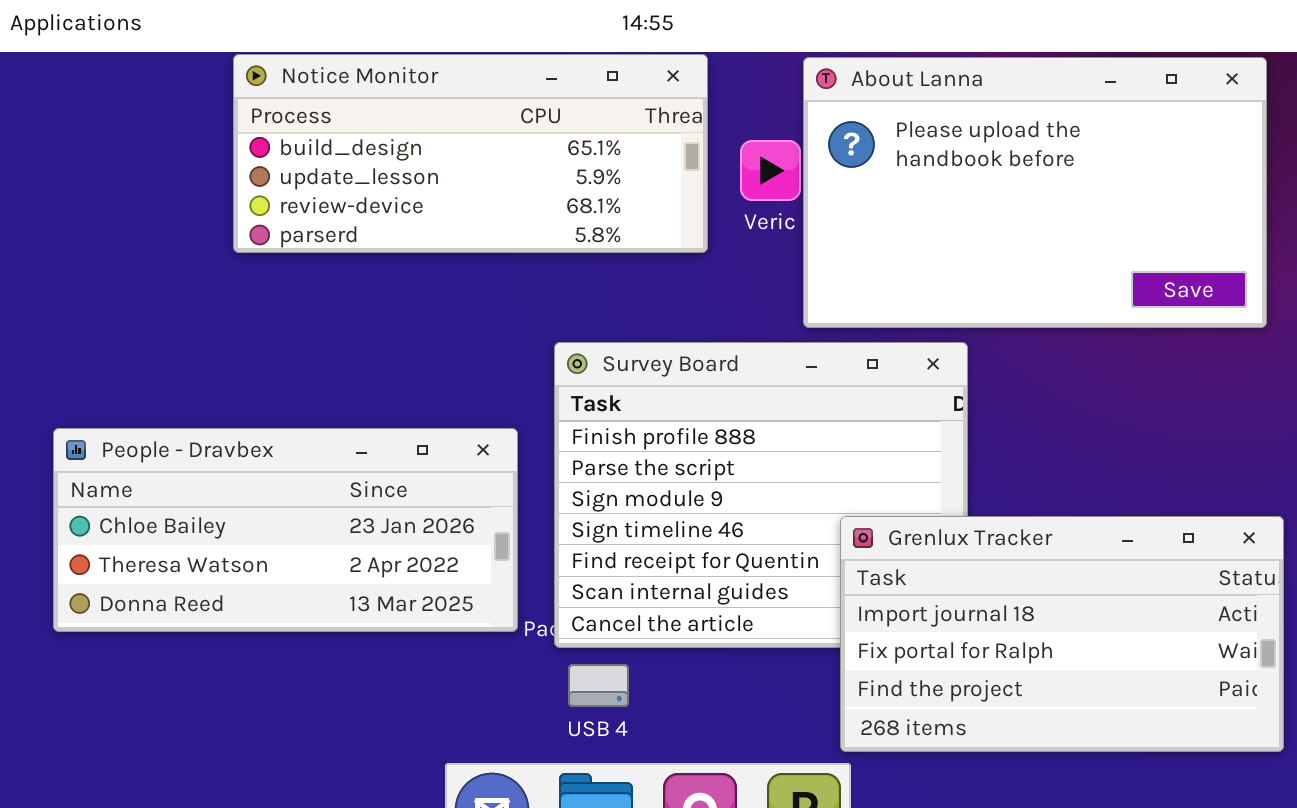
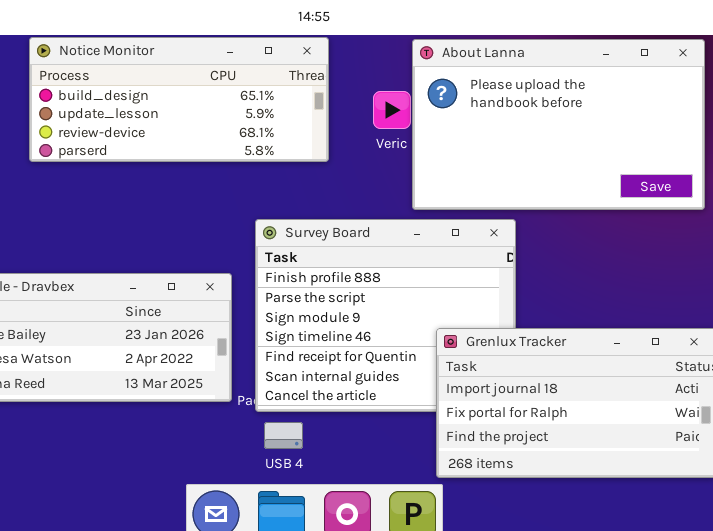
Notice Monitor: [233,54,708,253] -> [29,37,329,162], moved

